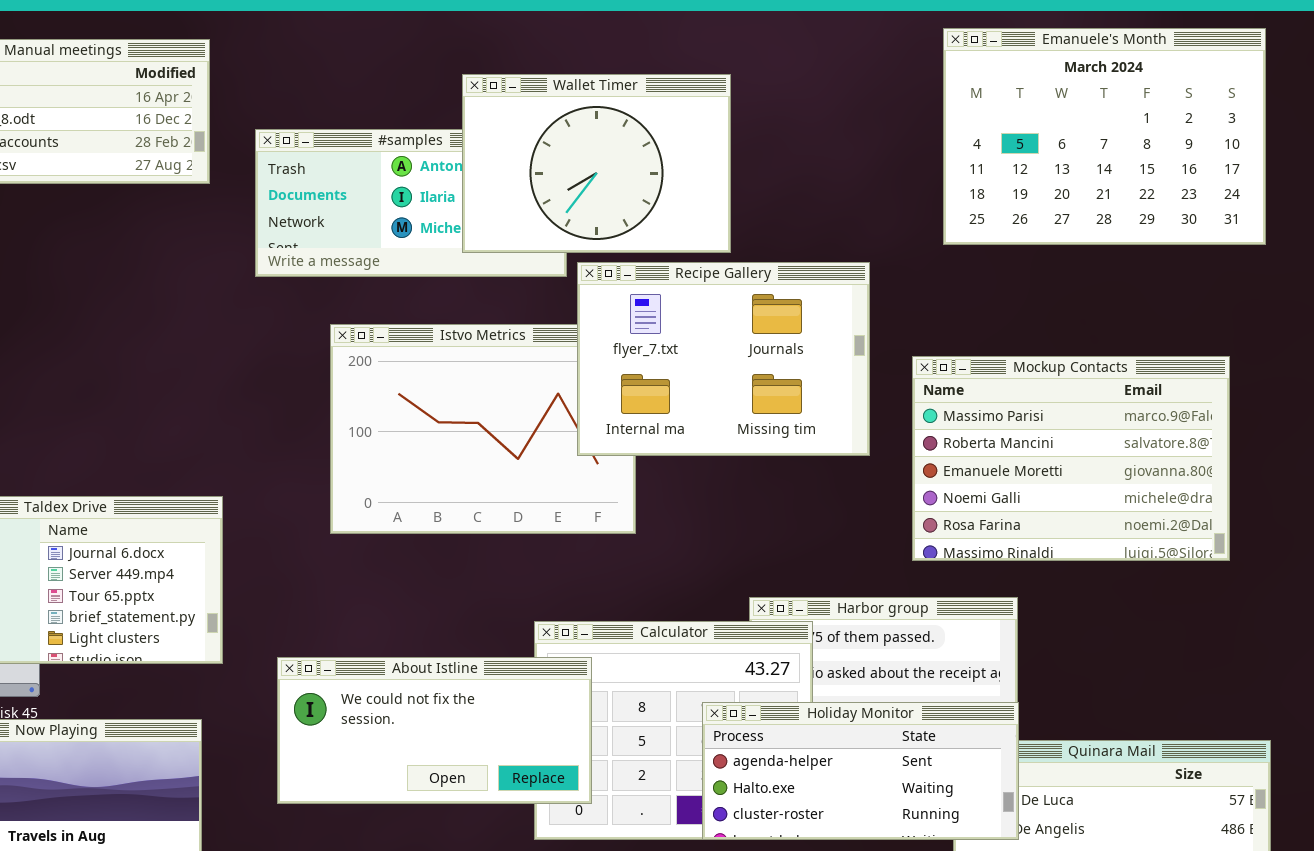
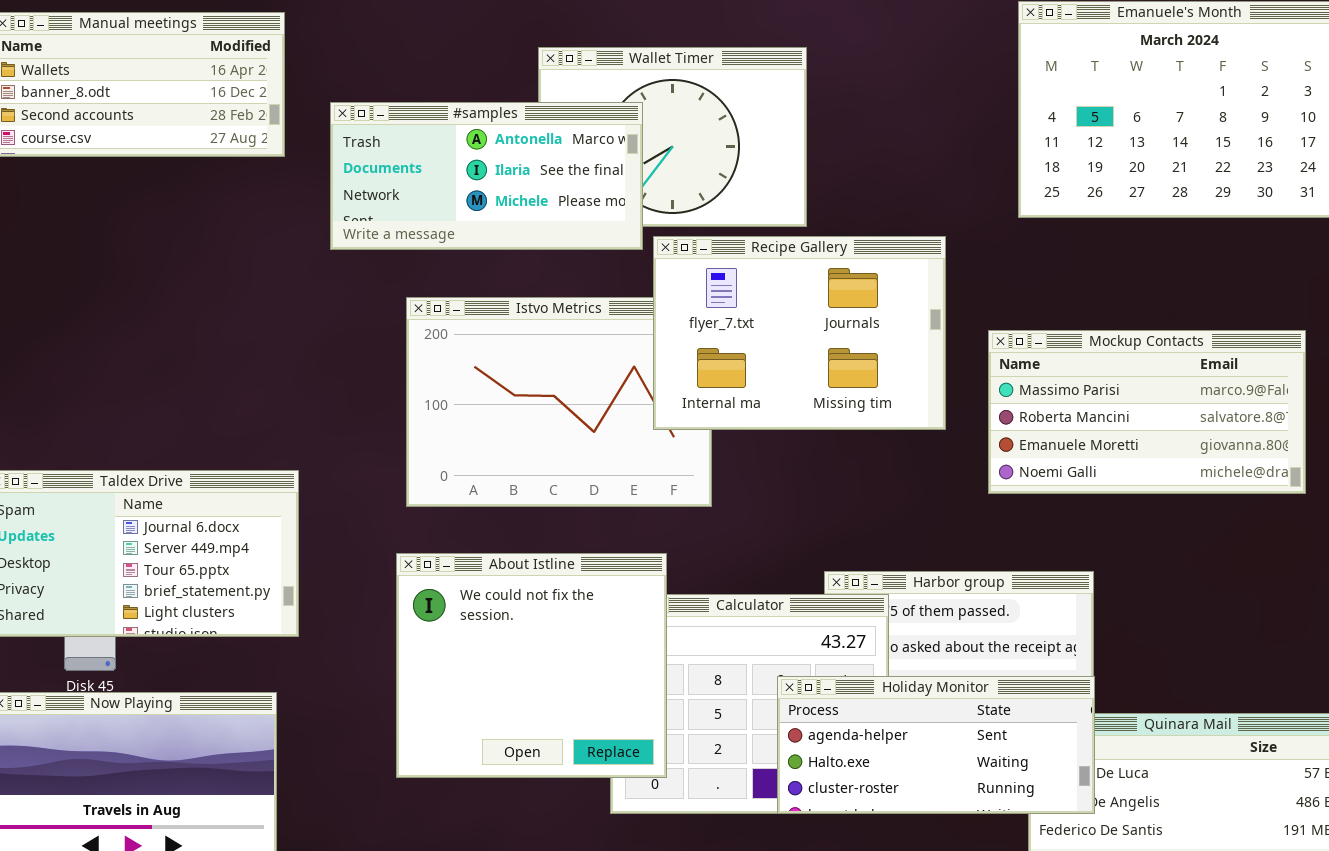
#samples: [255,129,567,277] -> [330,102,643,250], raised
Mockup Contacts: [912,356,1230,561] -> [988,330,1306,494], resized
About Istline: [277,657,592,804] -> [396,553,667,778], resized

